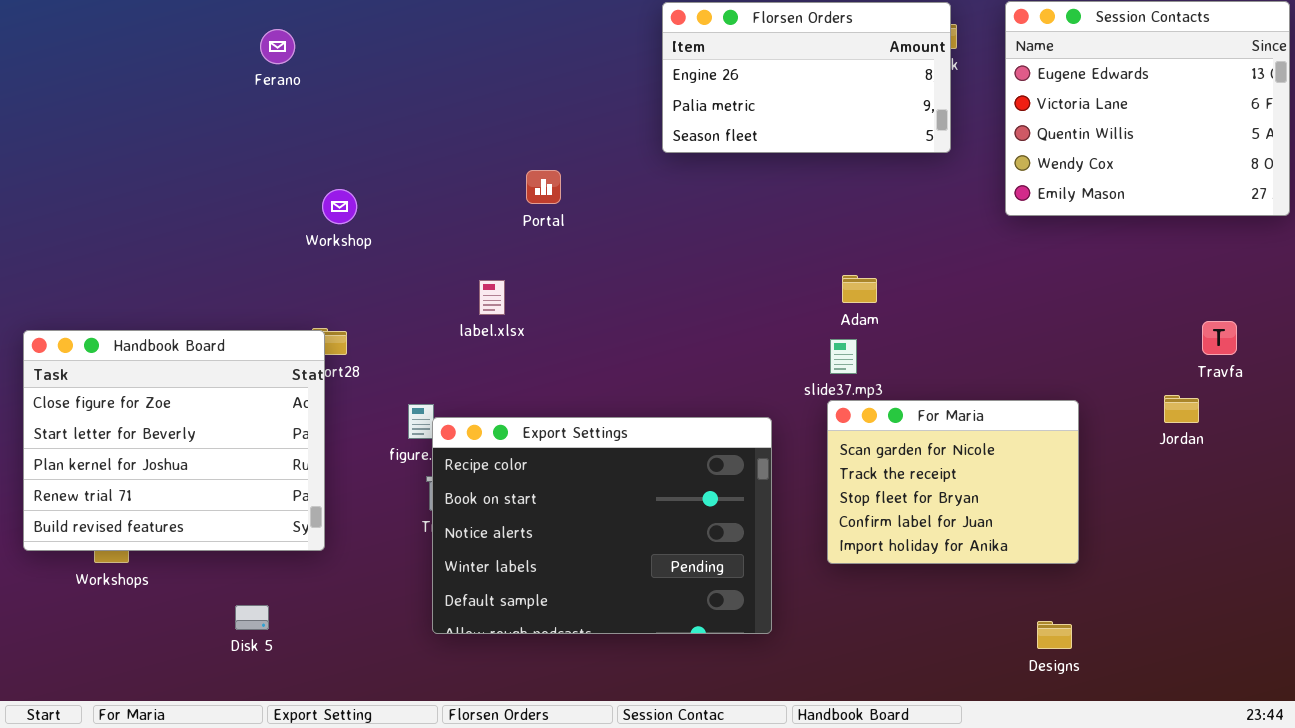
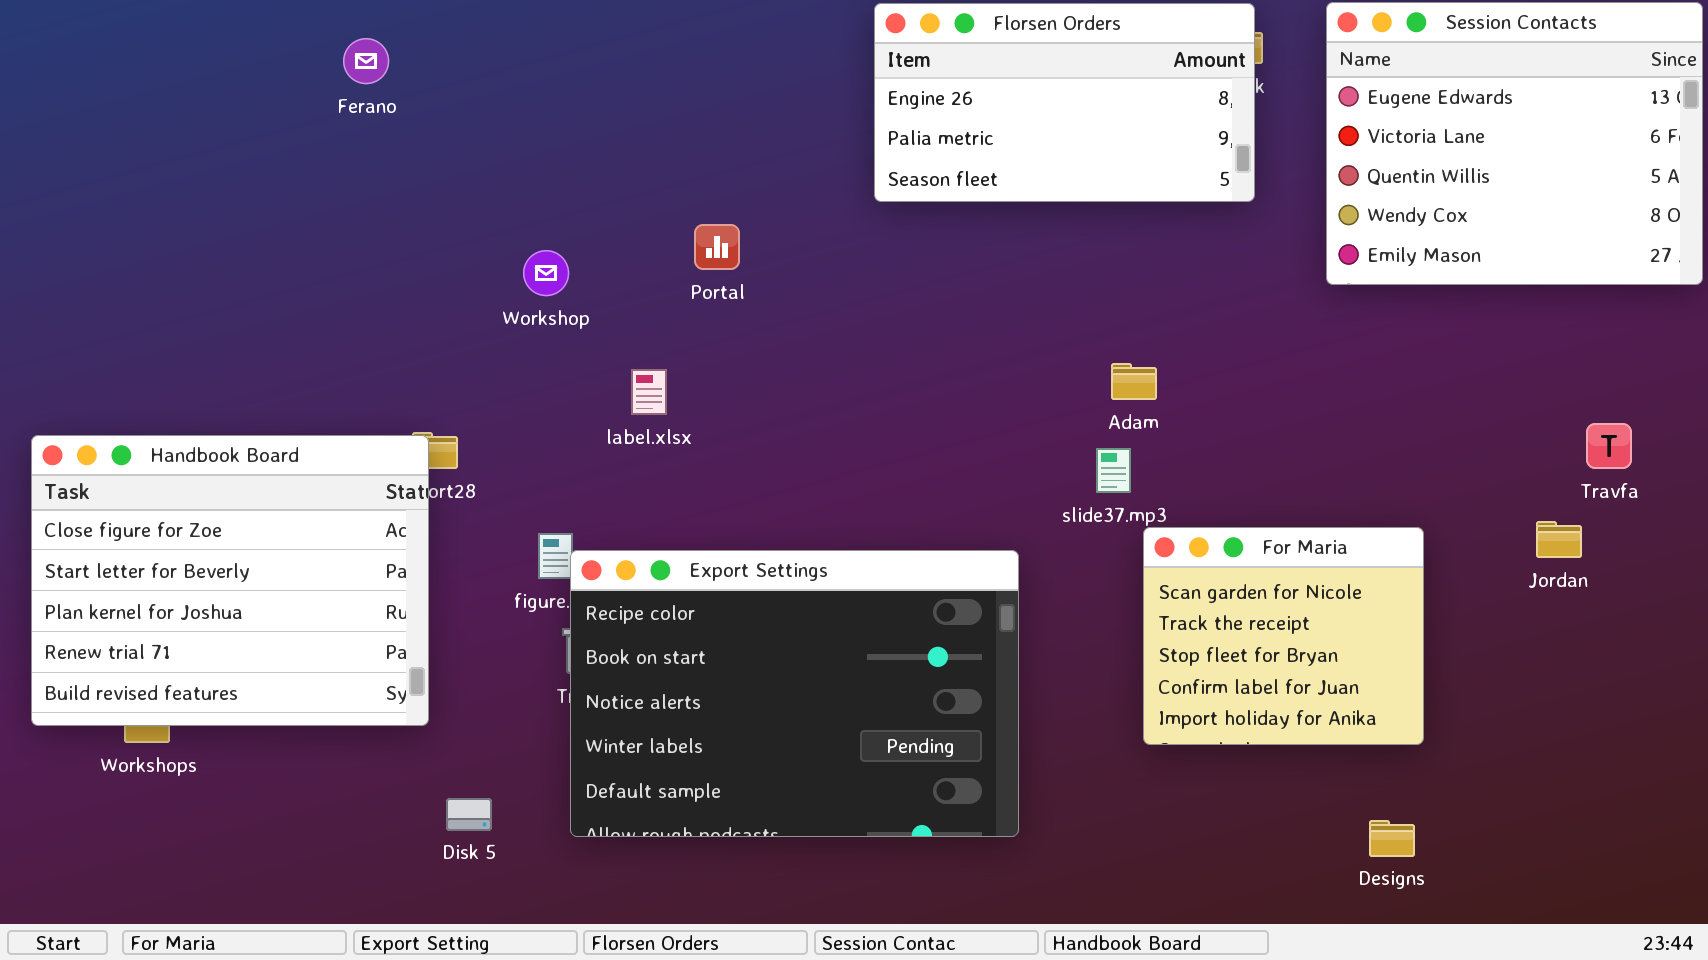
Workshop: [322,189,357,224] -> [523,250,569,296], moved
For Maria: [827,400,1079,564] -> [1143,527,1424,745], resized
Disk 5: [235,605,269,630] -> [446,798,492,831], moved

